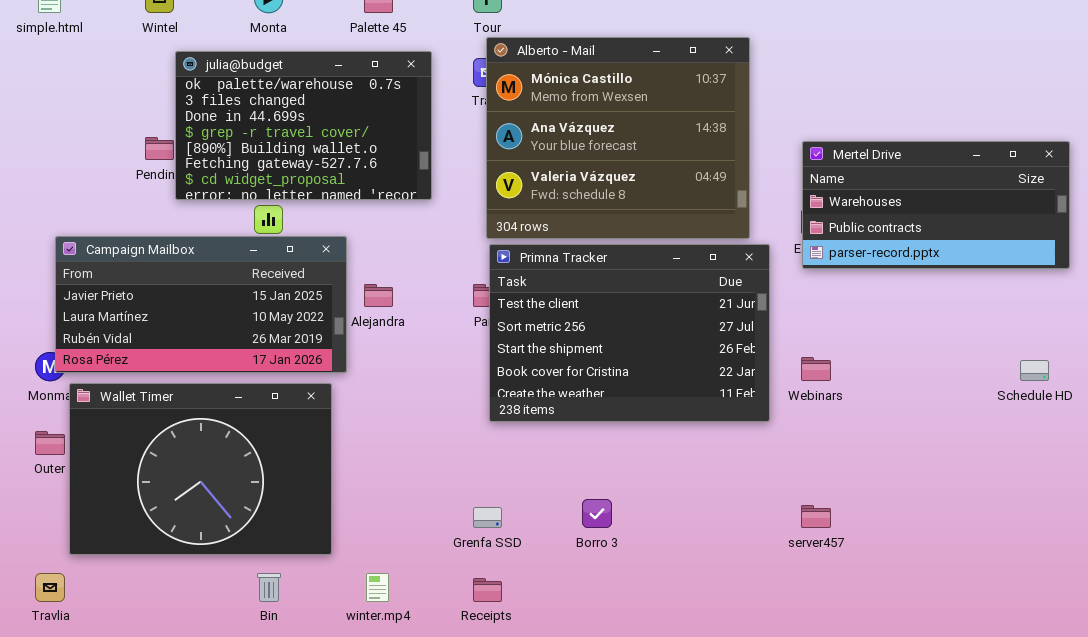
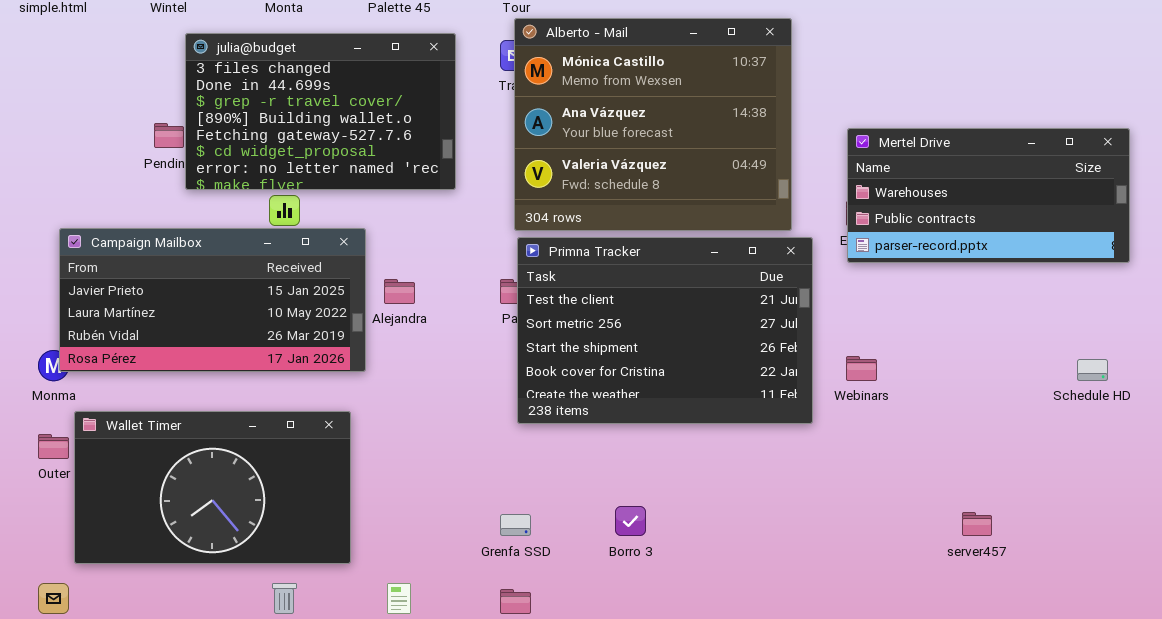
julia@budget: [175,51,432,200] -> [185,33,456,190], scrolled down 1 row
Wallet Timer: [69,383,332,555] -> [74,411,351,564], resized
server457: [801,505,831,528] -> [962,512,992,536], moved

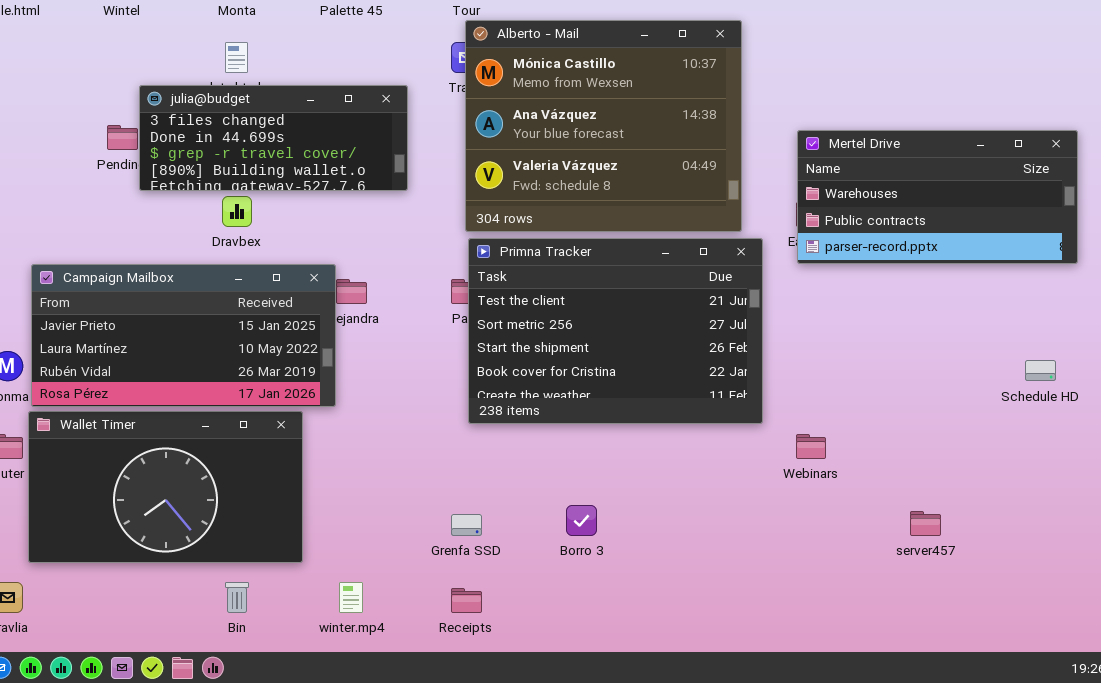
julia@budget: [185,33,456,190] -> [139,85,408,191], resized
Campaign Mailbox: [59,228,366,372] -> [31,264,336,407], moved
Webinars: [846,356,877,381] -> [796,434,826,459], moved

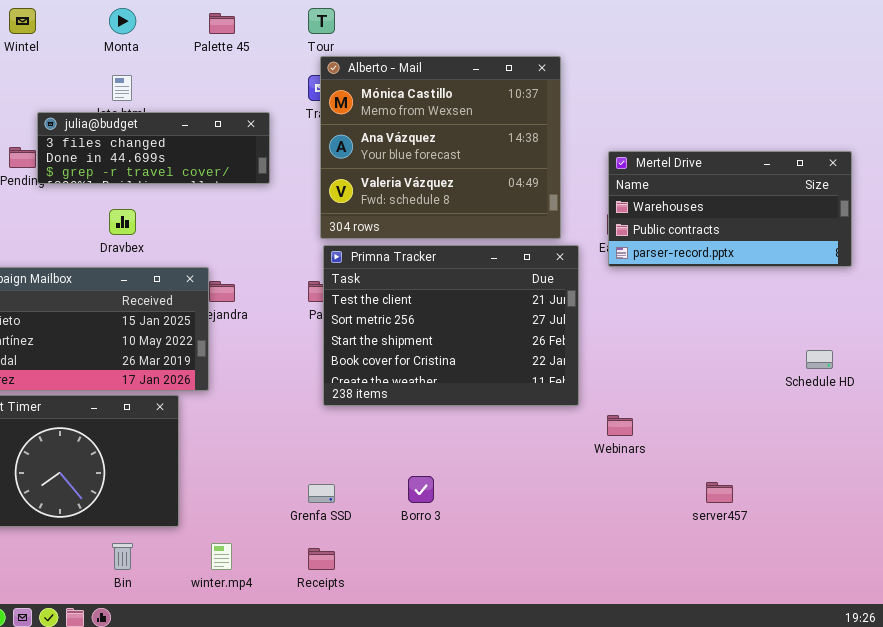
julia@budget: [139,85,408,191] -> [37,112,270,184], resized

